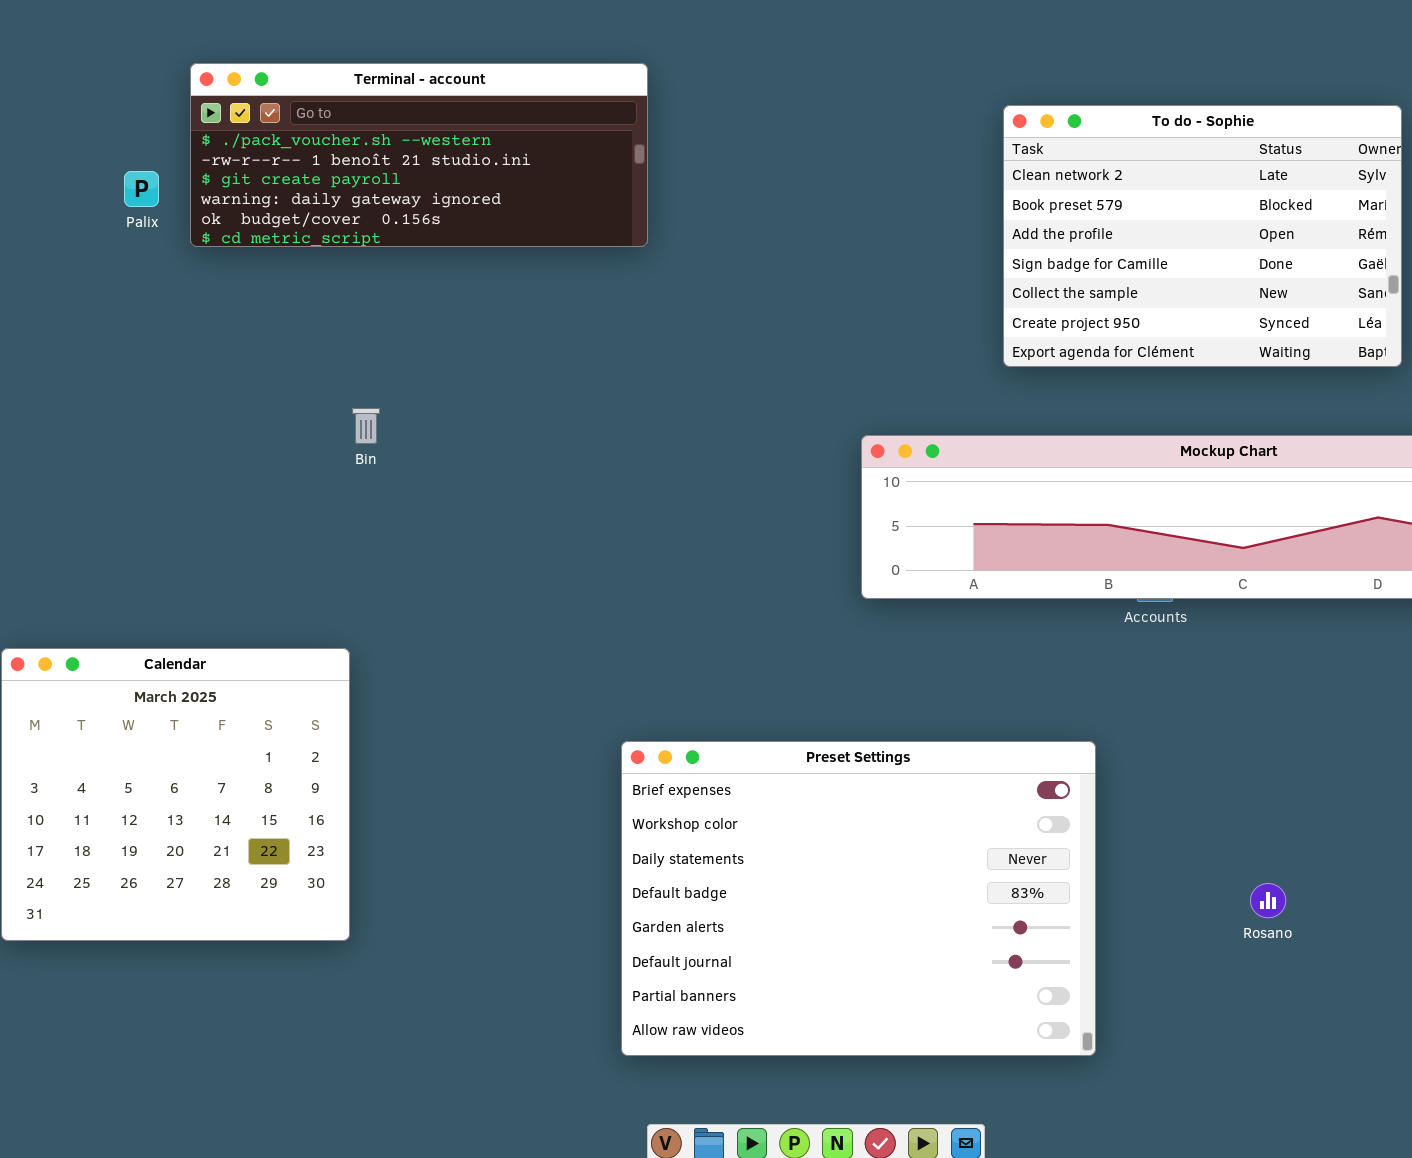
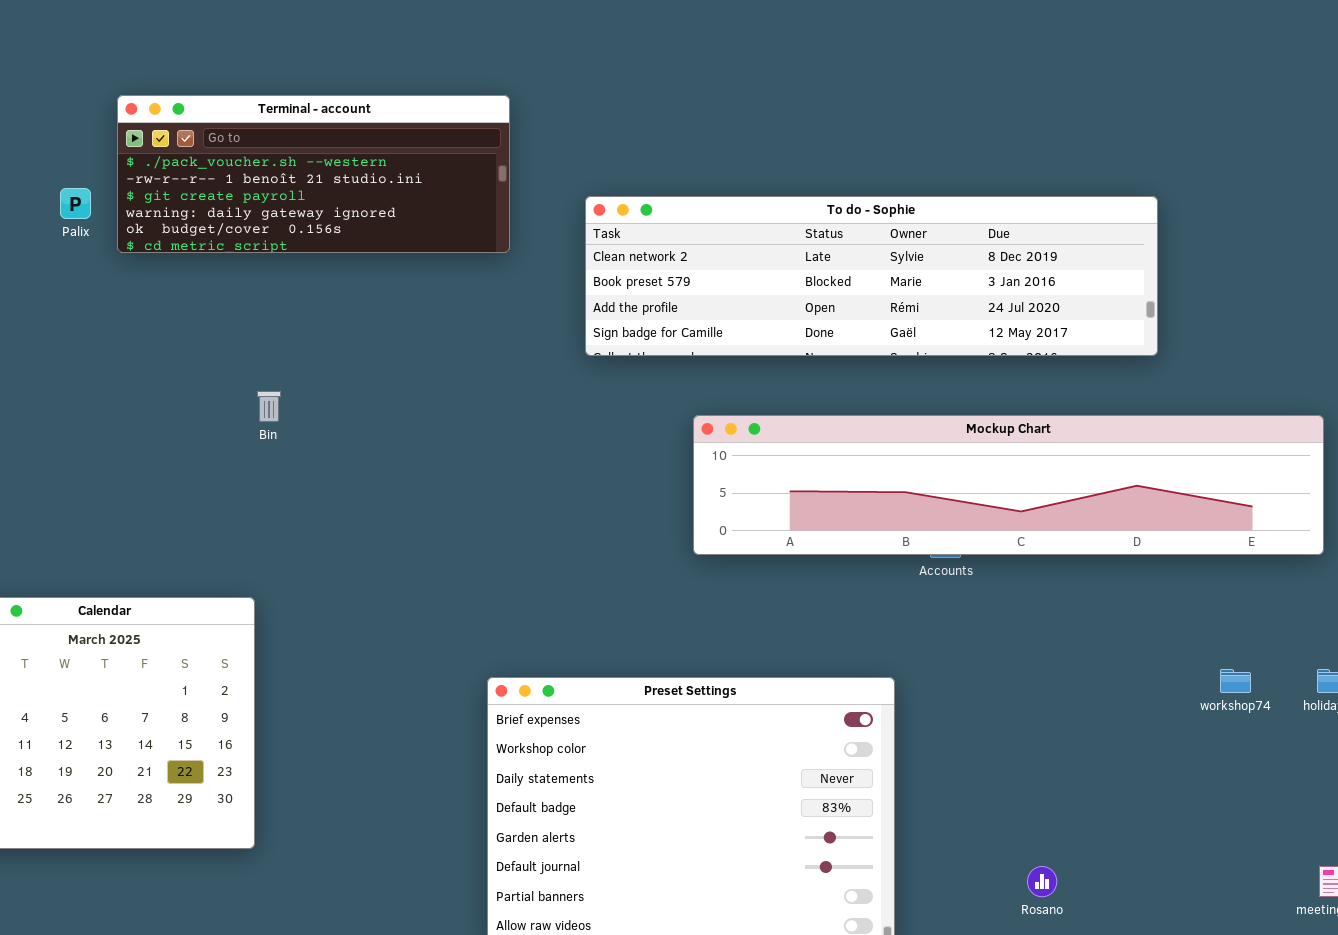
To do - Sophie: [1003,105,1402,367] -> [585,196,1158,356], resized
Rosano: [1250,883,1286,918] -> [1027,866,1057,897], moved

